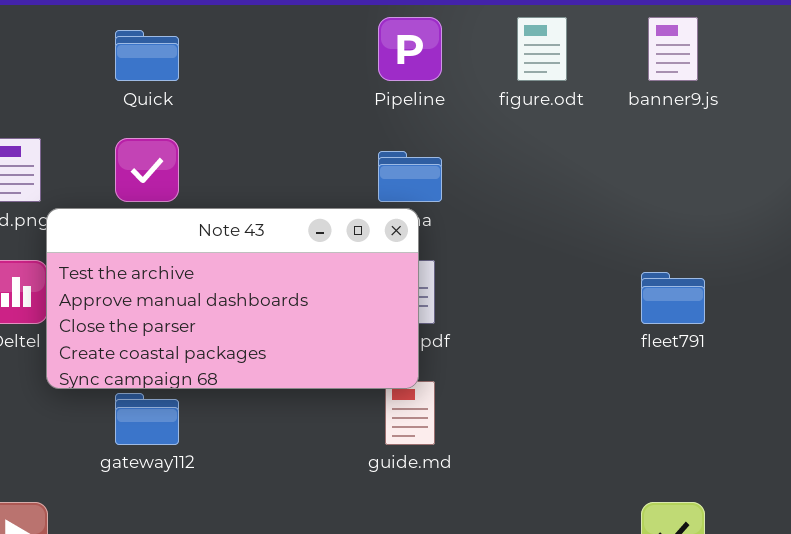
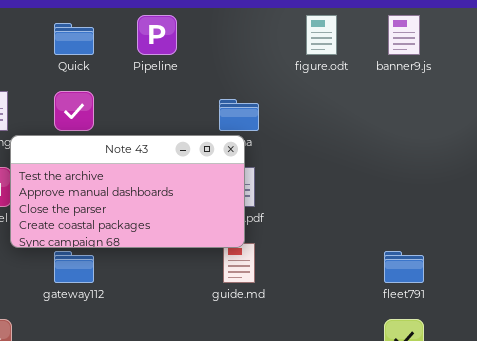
Pipeline: [378,17,442,81] -> [137,15,177,55], moved
fleet791: [641,272,705,324] -> [384,251,424,283], moved

